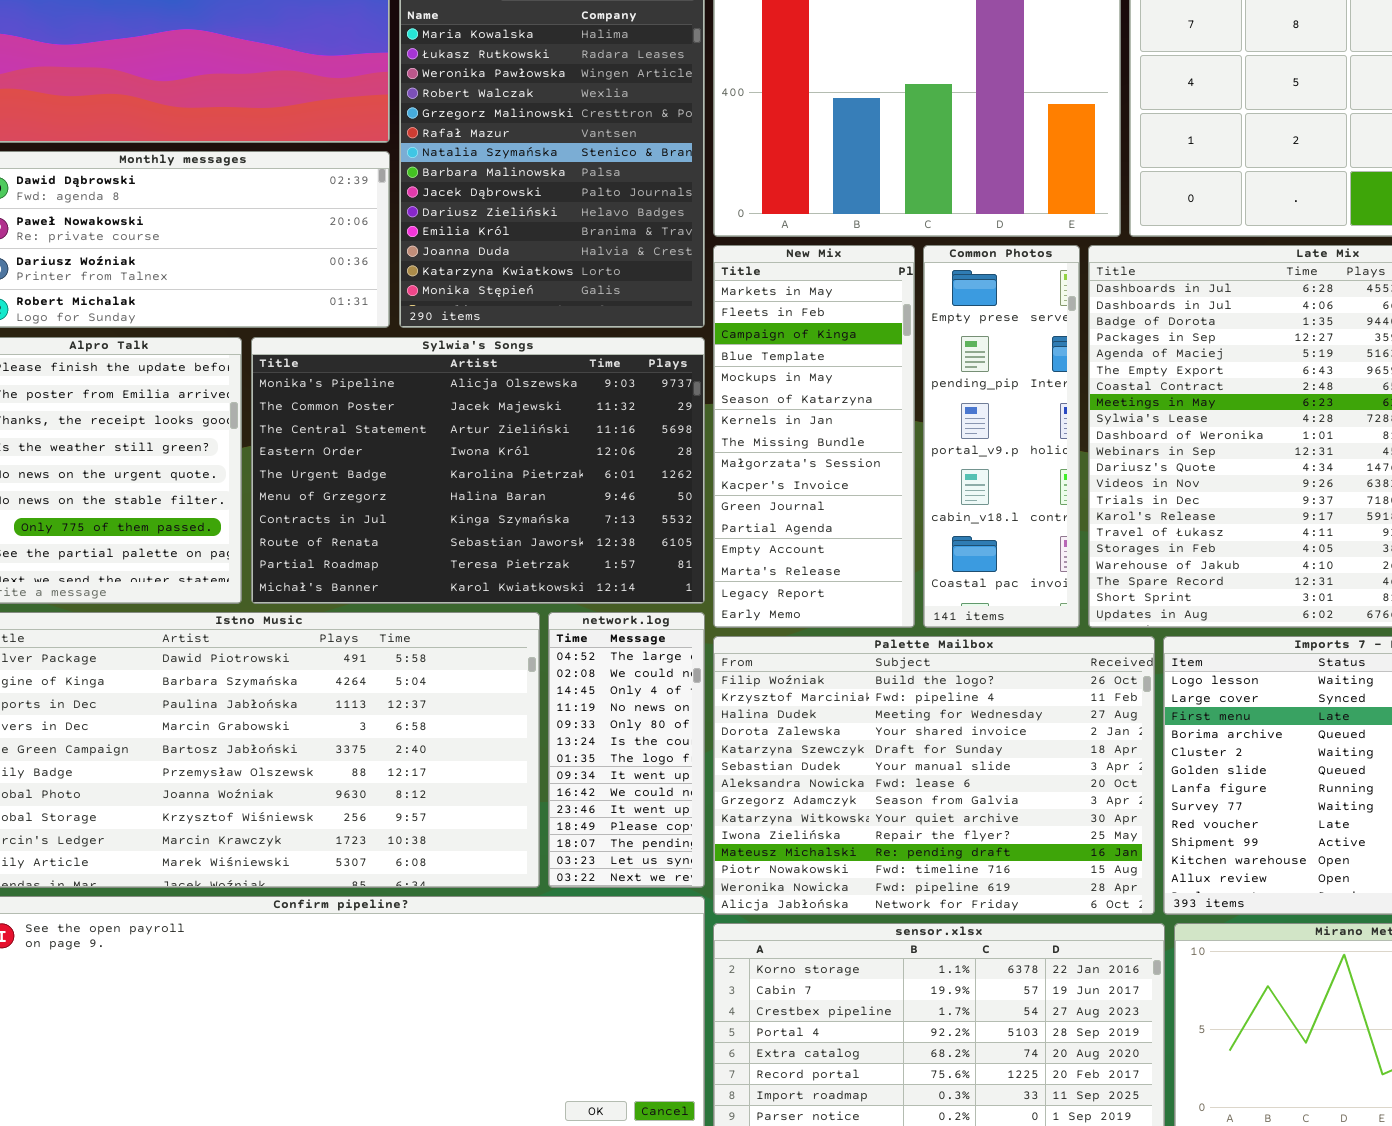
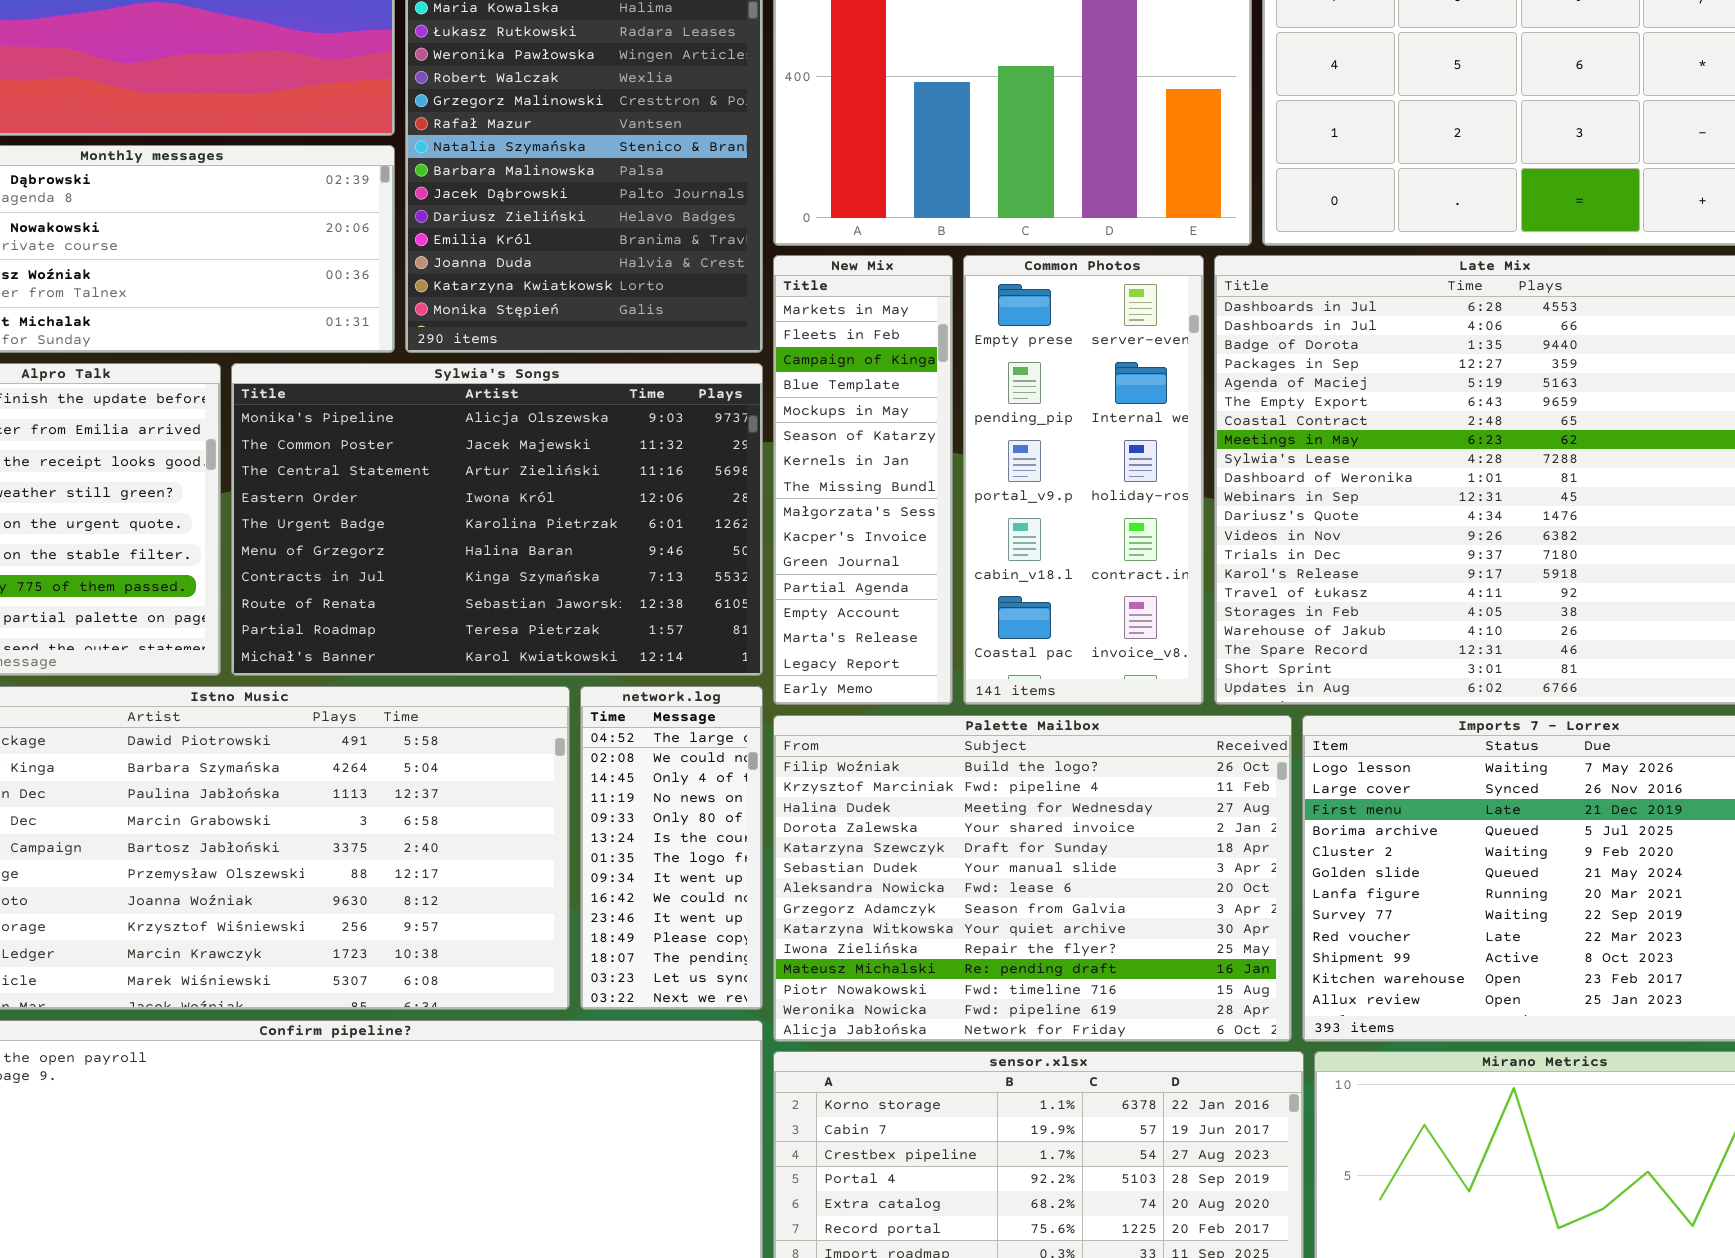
New Mix: [713,245,915,628] -> [773,255,953,705], resized
Common Photos: [923,245,1080,628] -> [963,255,1204,705], resized

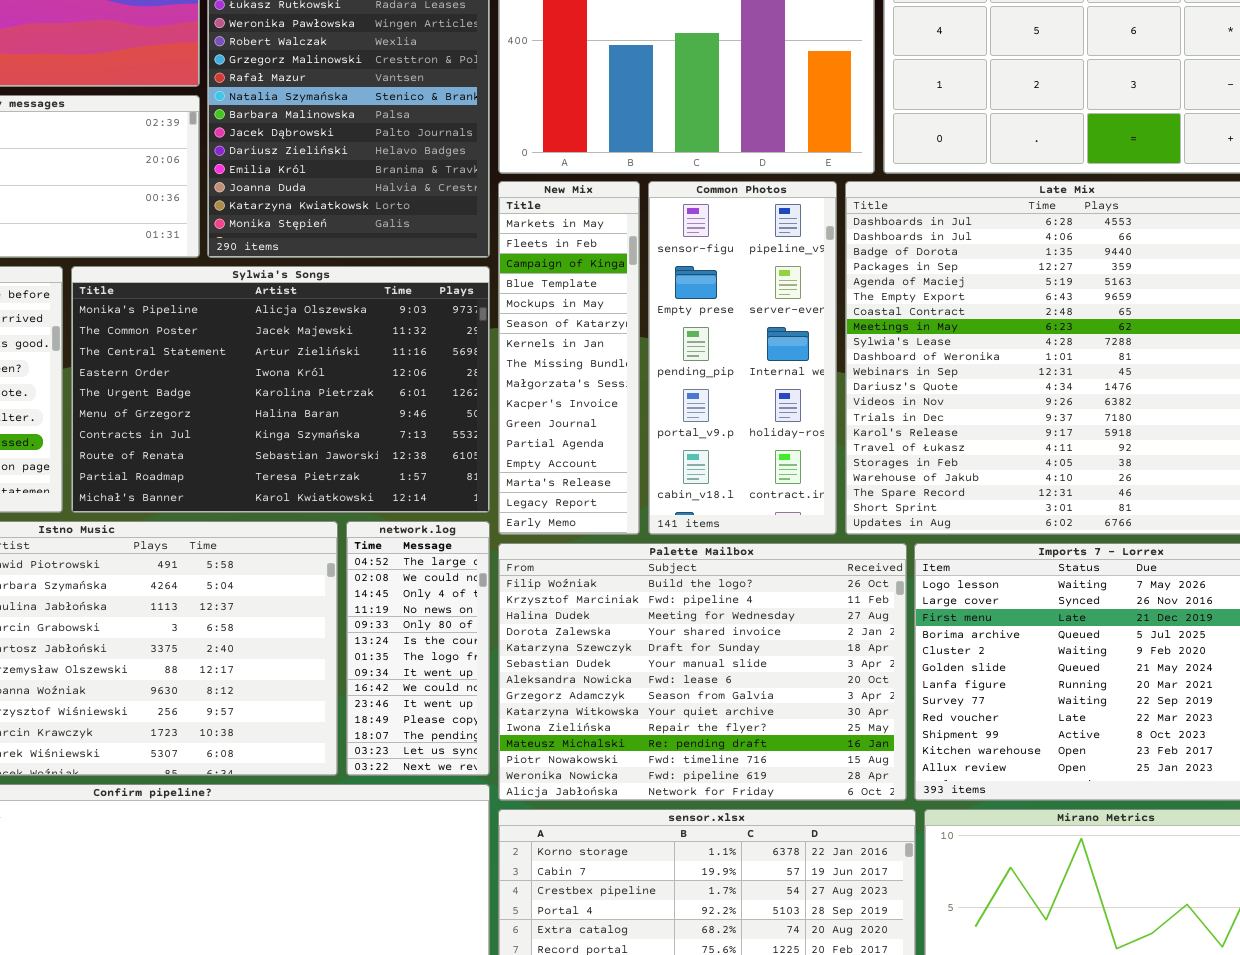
Common Photos: [963,255,1204,705] -> [648,181,837,535], scrolled up 1 row

